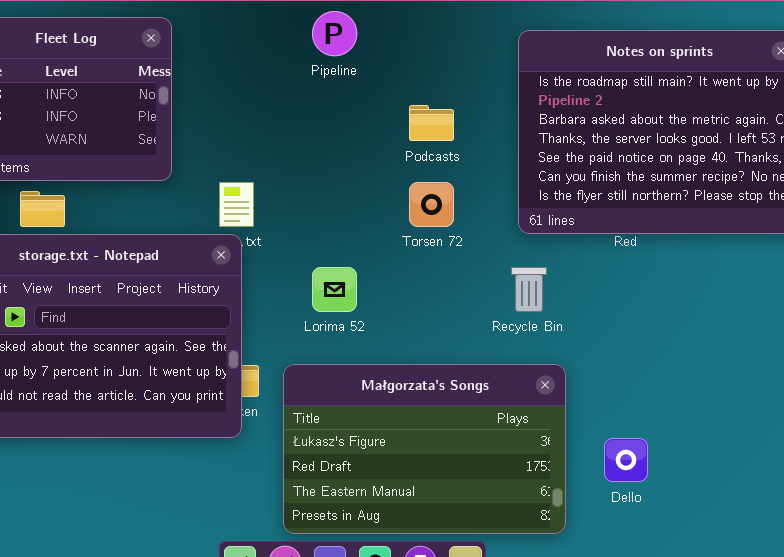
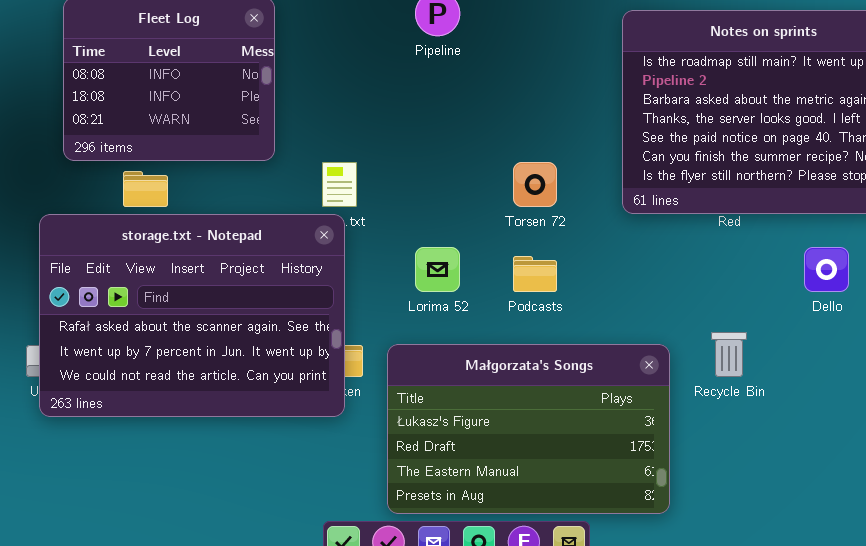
Podcasts: [409,105,454,141] -> [513,256,557,292], moved
Recycle Bin: [511,267,547,312] -> [711,332,747,377], moved
Dello: [604,438,648,482] -> [804,247,849,292], moved

